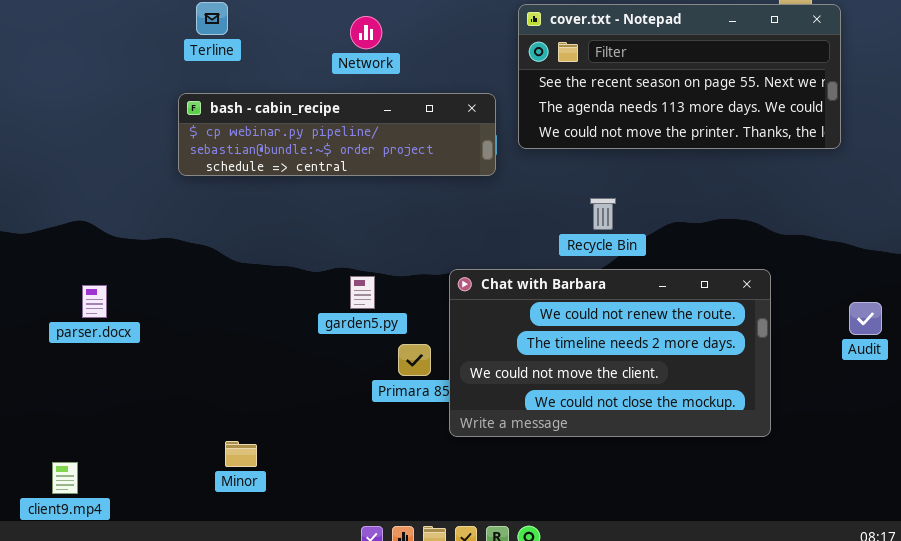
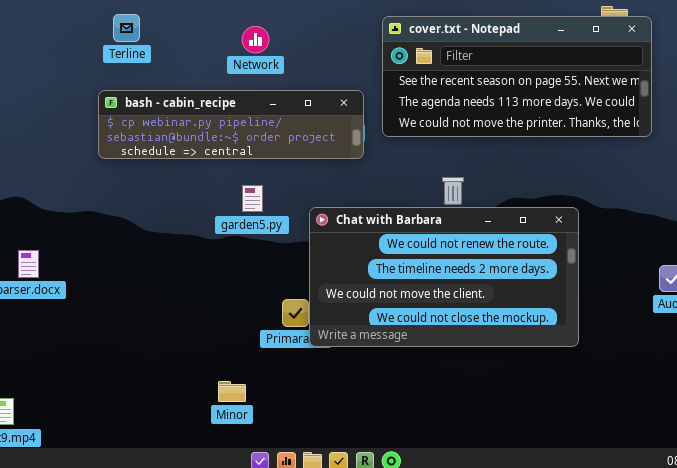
Chat with Barbara: [449,269,771,437] -> [309,207,579,347], moved
garden5.py: [350,276,375,309] -> [242,185,263,212], moved
Minor: [225,441,257,467] -> [218,381,246,402], moved

